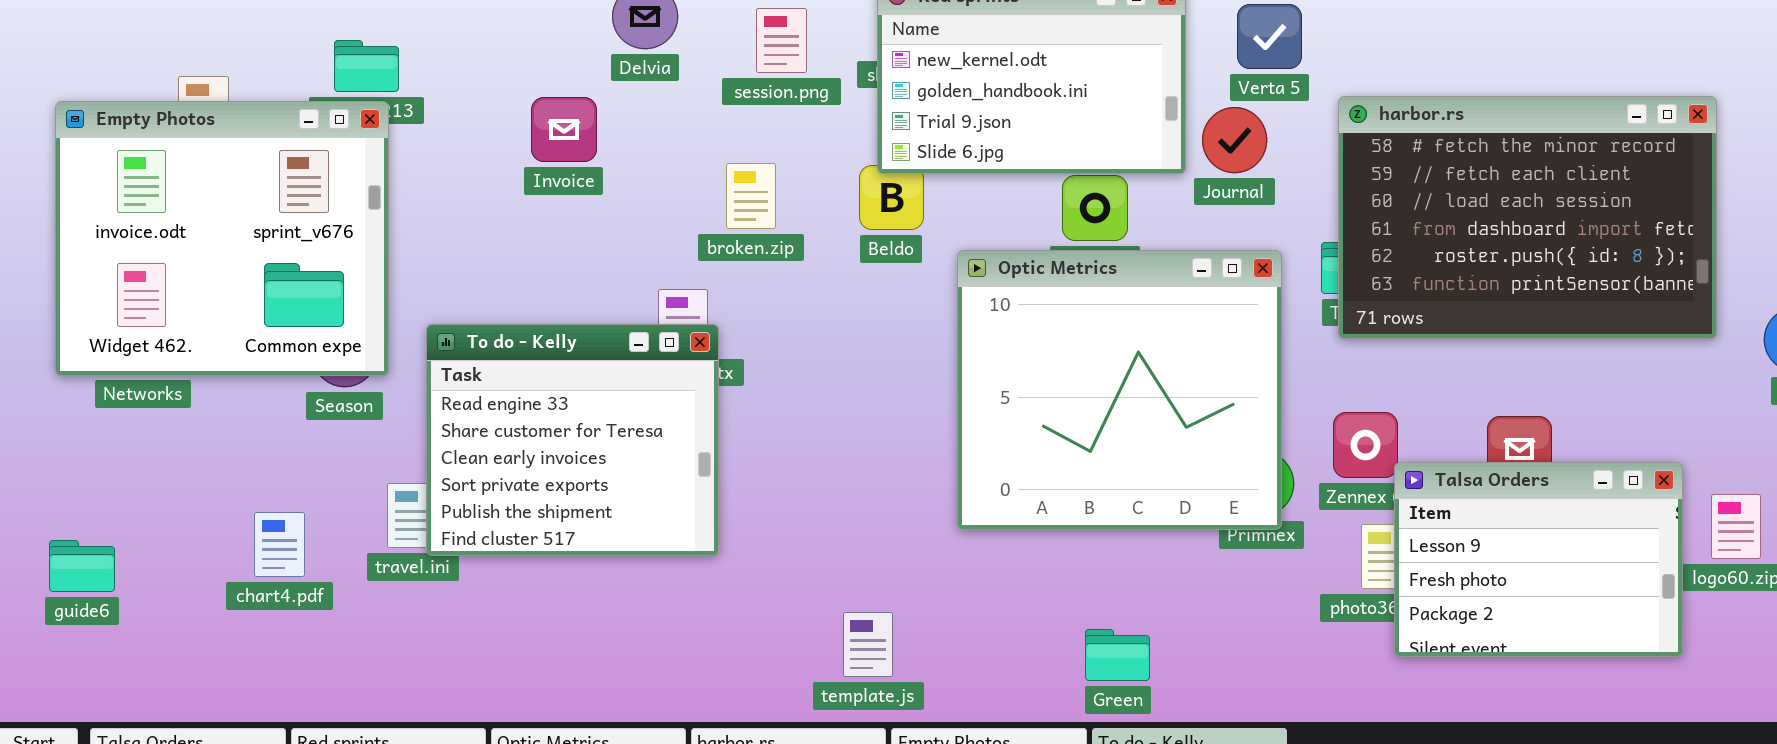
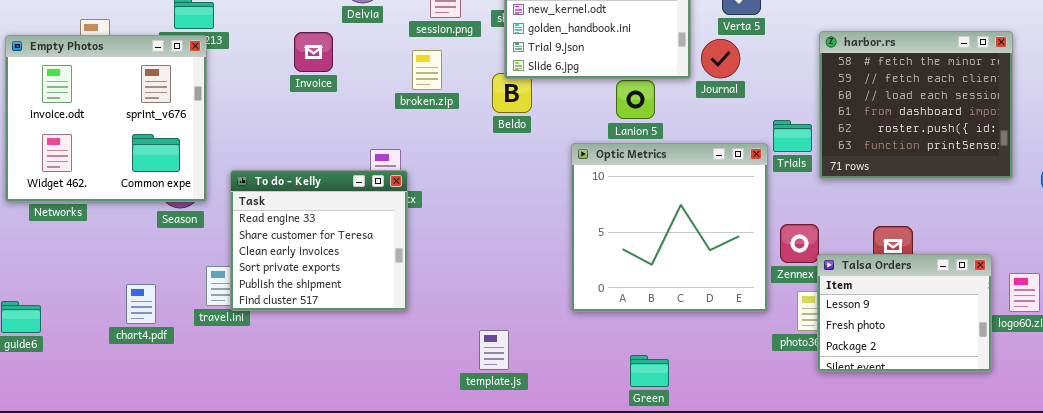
harbor.rs: [1338,96,1717,339] -> [819,31,1013,179], resized
broken.zip: [726,163,776,229] -> [412,50,442,90], moved
Optic Metrics: [957,250,1282,530] -> [571,143,768,312], moved
template.js: [843,612,893,677] -> [479,330,509,370], moved

